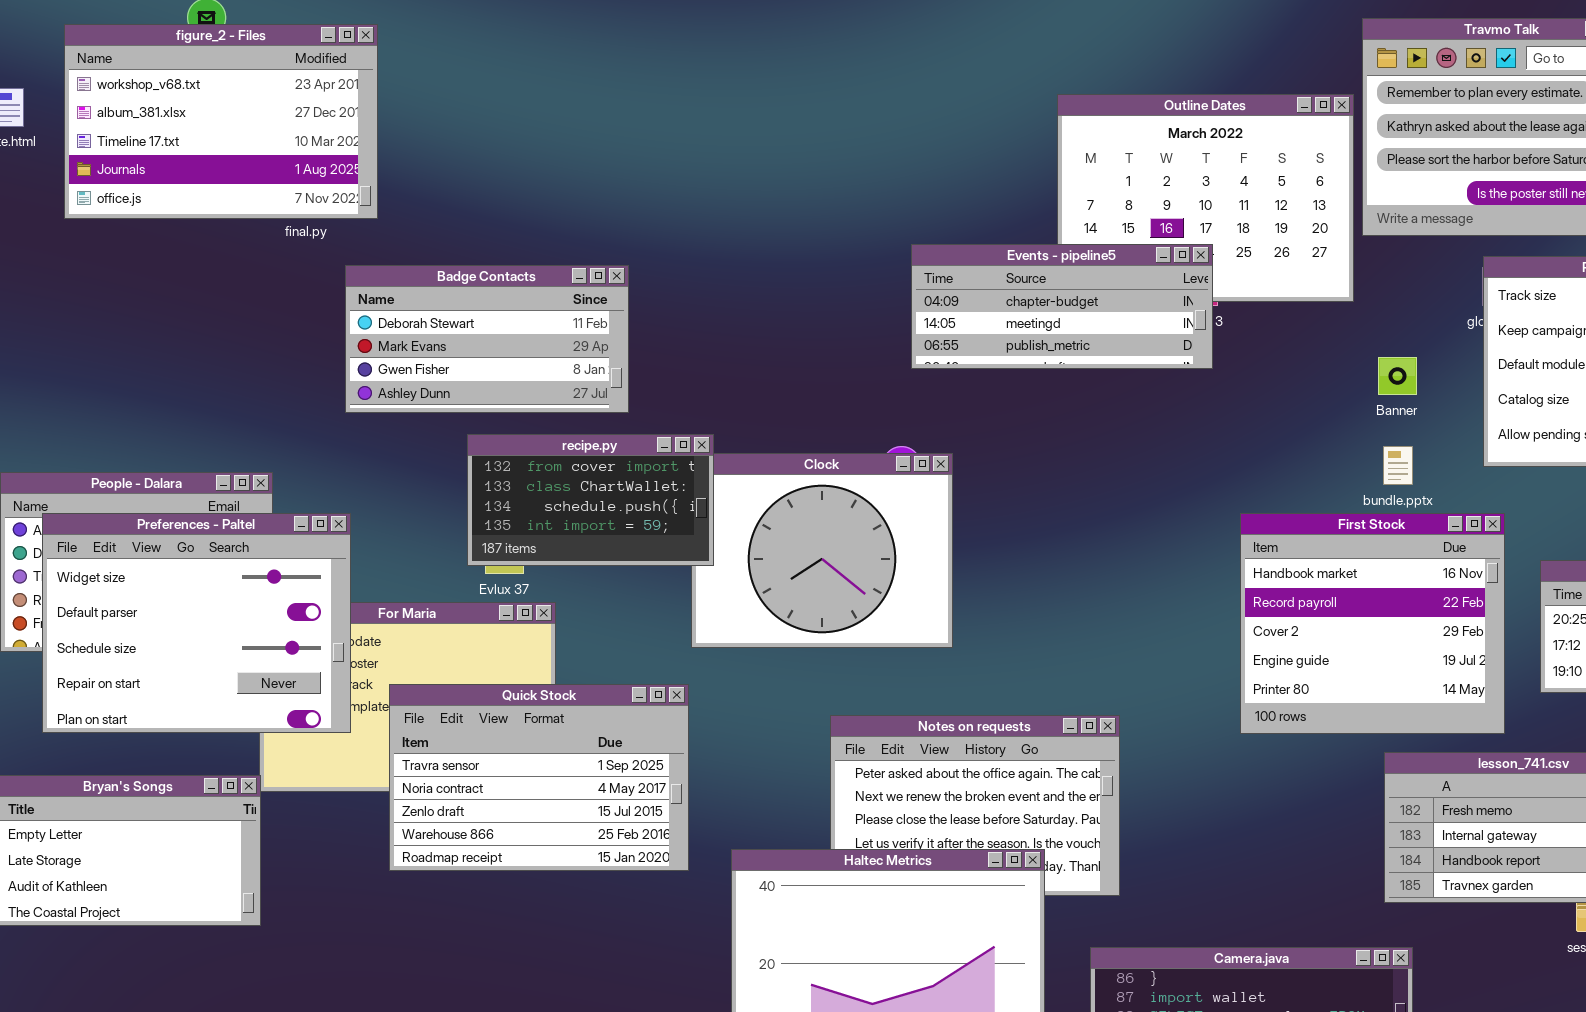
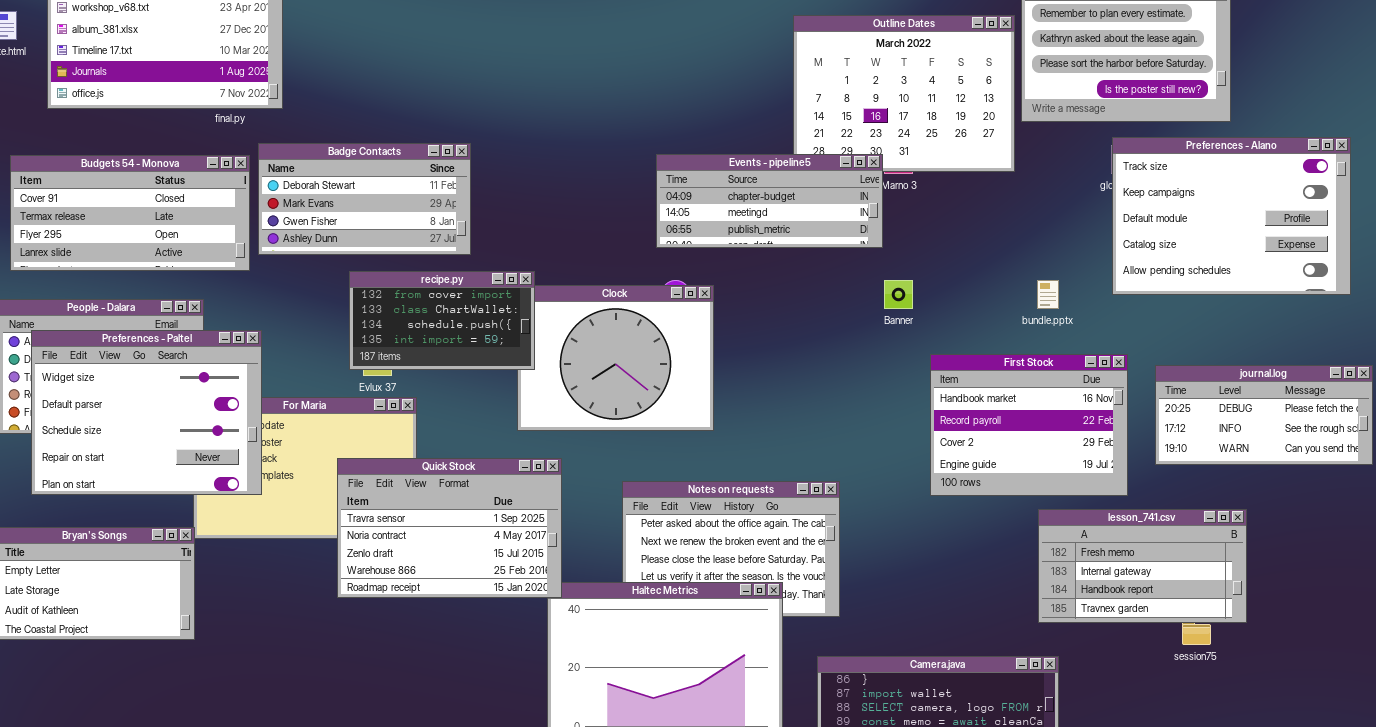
Events - pipeline5: [911,244,1213,369] -> [656,154,883,248], moved
Budgets 54 - Monova: none -> [10,155,250,271], opened
Banner: [1378,357,1417,395] -> [884,280,913,309], moved
First Stock: [1240,513,1505,734] -> [930,354,1128,496], resized
Quick Stock: [389,684,689,871] -> [337,458,562,598], moved

